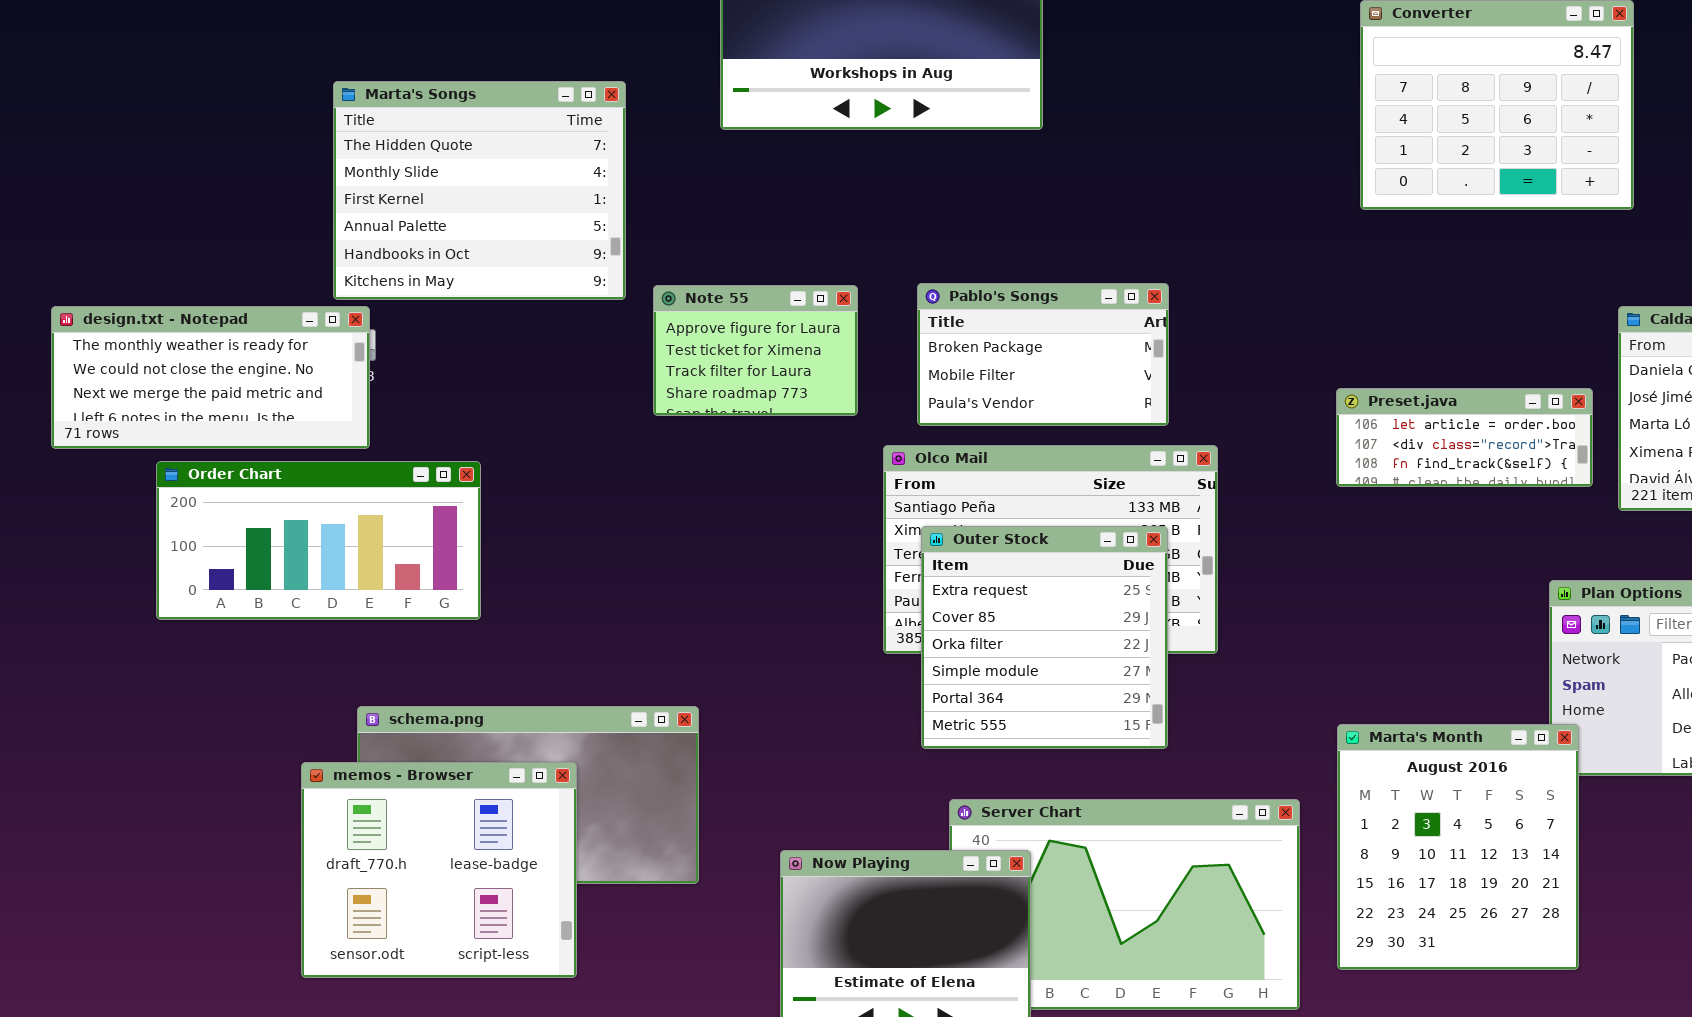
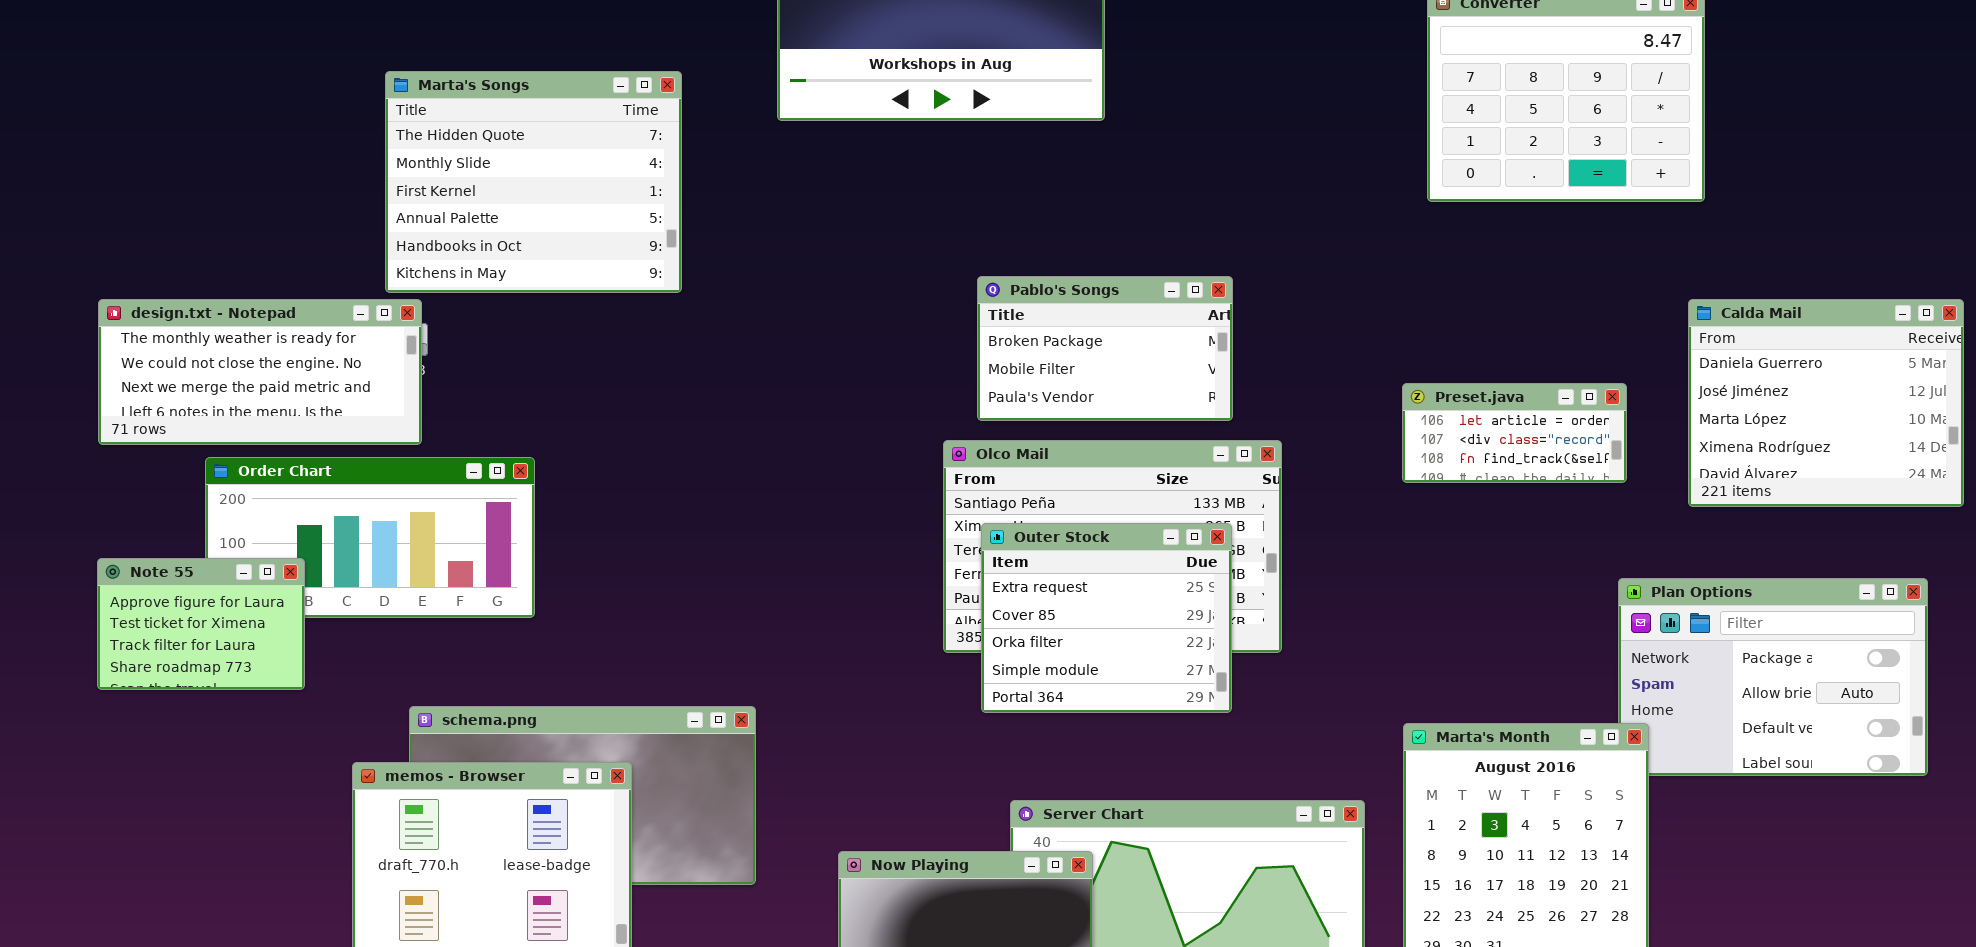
Note 55: [653,285,858,416] -> [97,558,305,690], moved
Preset.java: [1336,388,1593,487] -> [1402,383,1627,483], resized
Outer Stock: [921,526,1168,749] -> [981,523,1232,713], resized

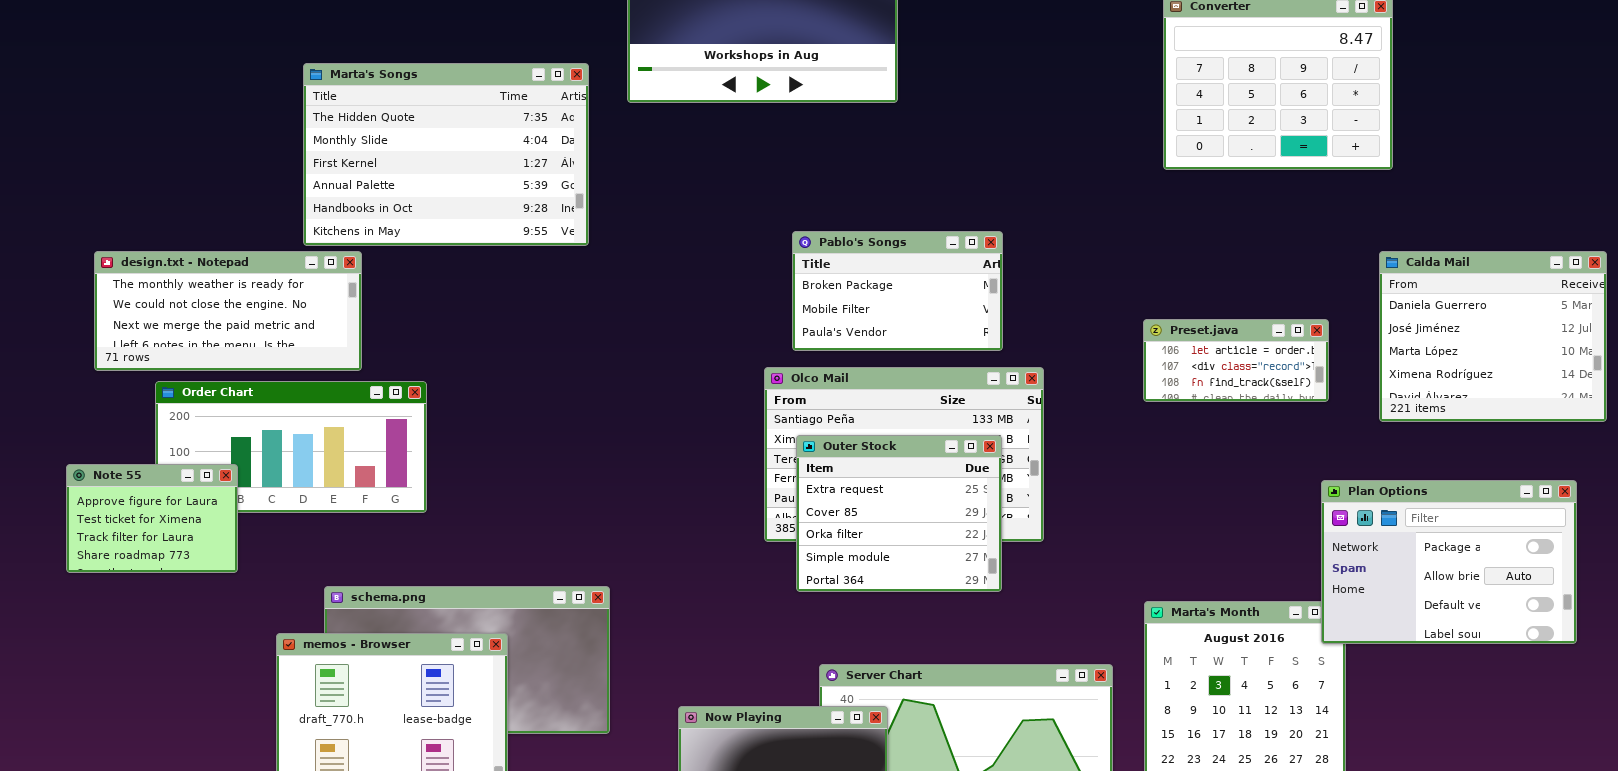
Marta's Songs: [385,71,682,293] -> [303,63,589,246], resized
design.txt - Notepad: [98,299,422,445] -> [94,251,362,371], moved
Plan Options: [1618,578,1928,776] -> [1321,480,1577,644], raised

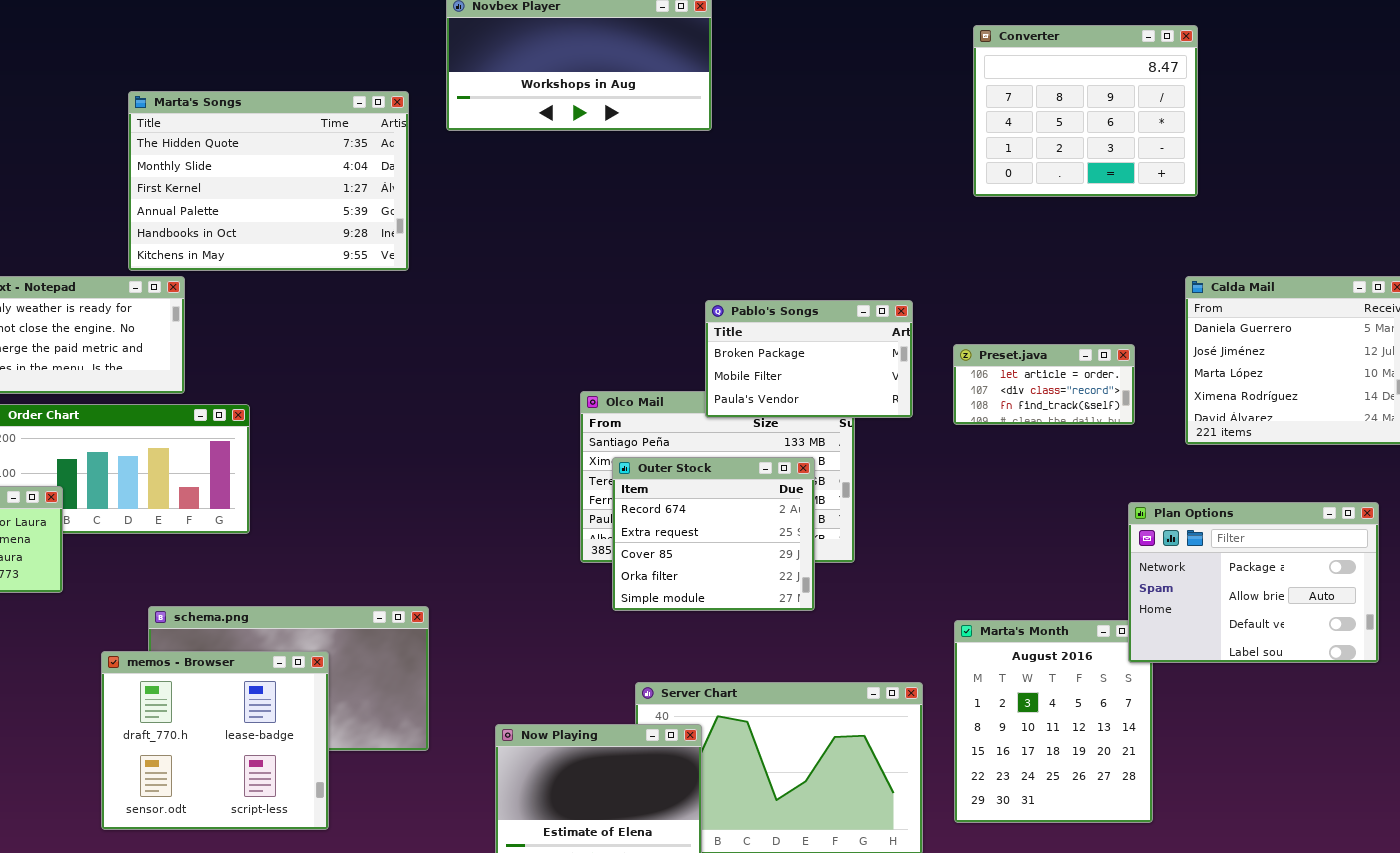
Pablo's Songs: [792,231,1003,351] -> [705,300,913,418], moved
Outer Stock: [796,435,1002,592] -> [612,457,815,611], scrolled up 1 row

